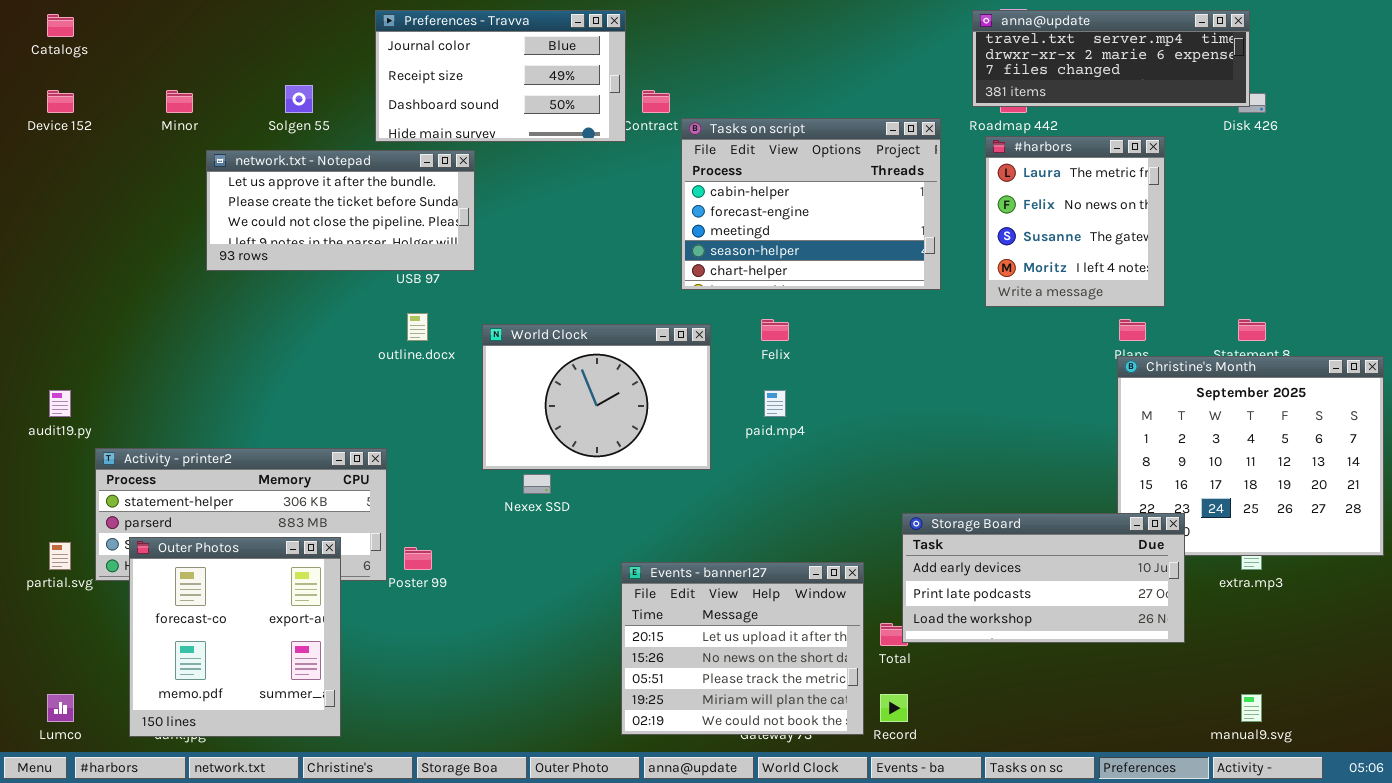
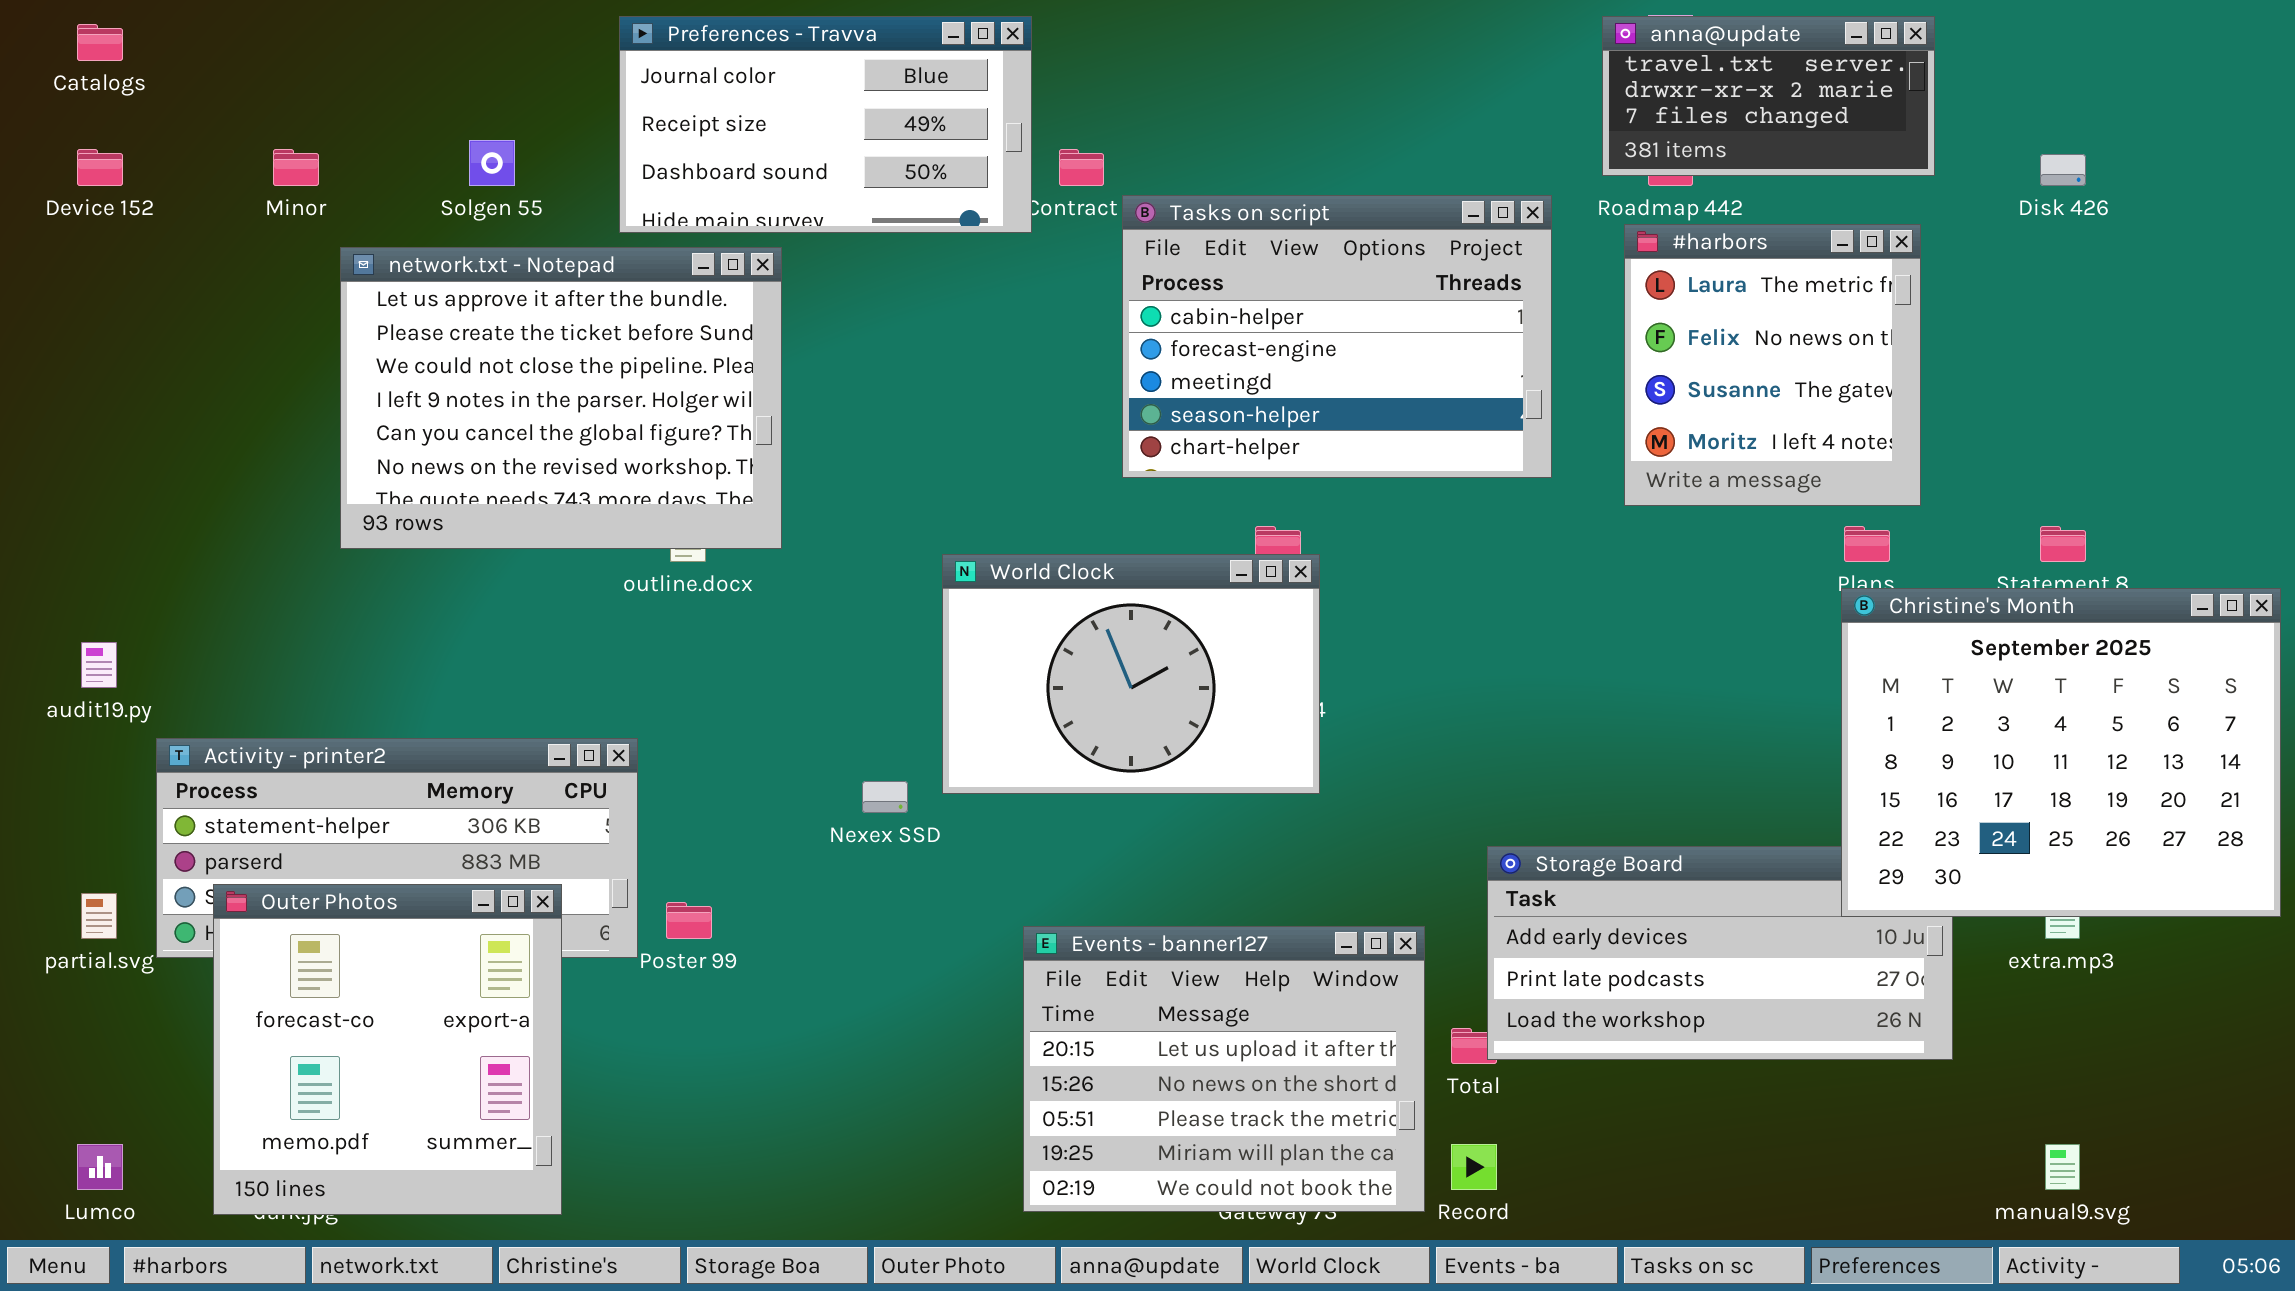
anna@update: [972,10,1250,107] -> [1602,16,1935,176], resized
network.txt - Notepad: [206,150,475,271] -> [340,247,782,549], resized
World Clock: [482,324,711,470] -> [942,554,1320,794], moved
Christine's Month: [1117,356,1384,556] -> [1841,588,2281,917], raised

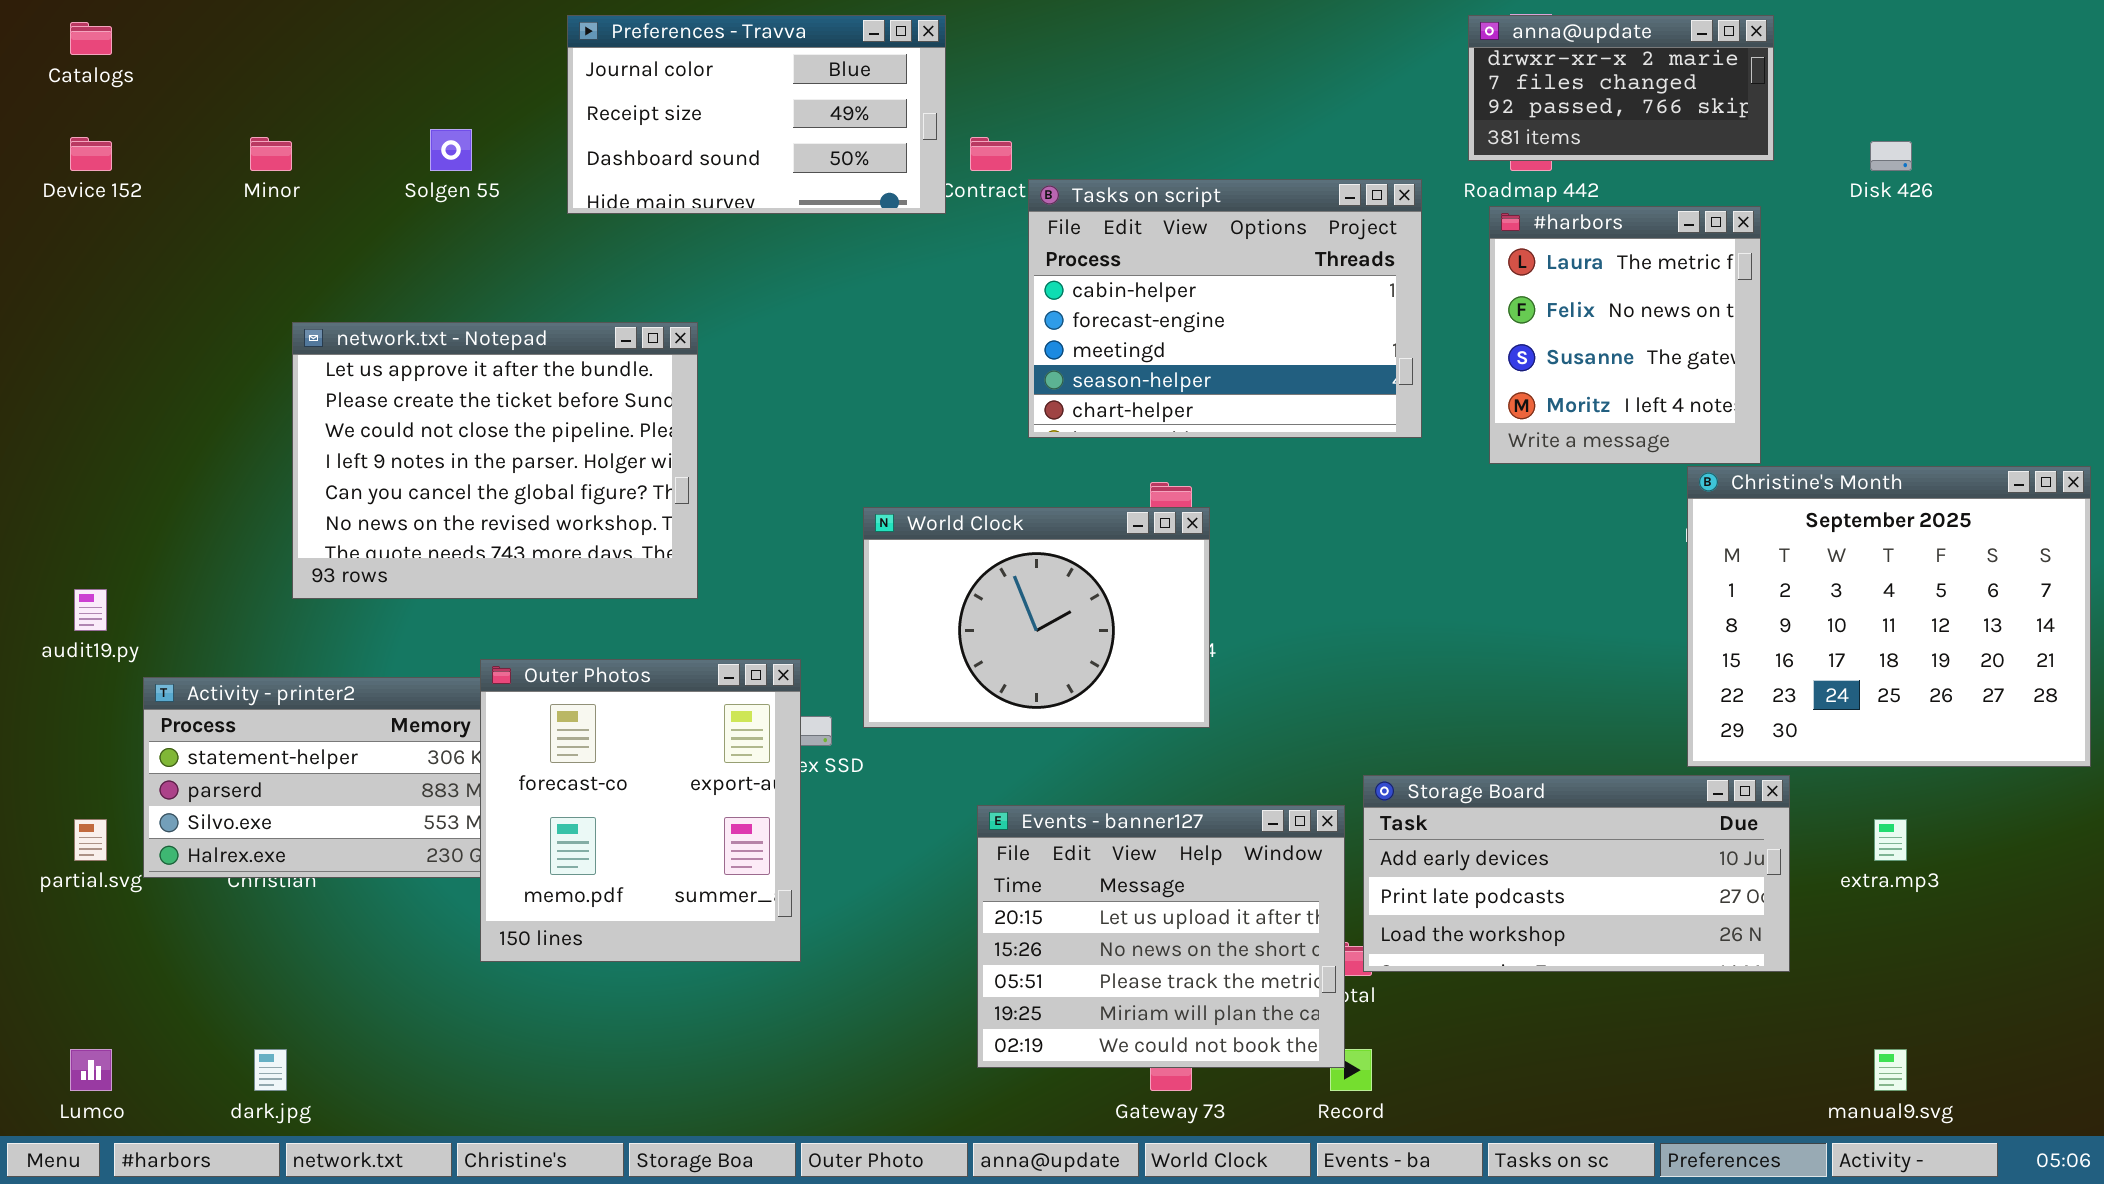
anna@update: [1602,16,1935,176] -> [1468,15,1774,161], scrolled down 1 row
network.txt - Notepad: [340,247,782,549] -> [292,322,698,599], moved
Christine's Month: [1841,588,2281,917] -> [1687,466,2091,767], moved
Outer Photos: [213,884,562,1215] -> [480,659,801,962], moved
Events - banner127: [1023,926,1425,1212] -> [977,805,1345,1068], moved

